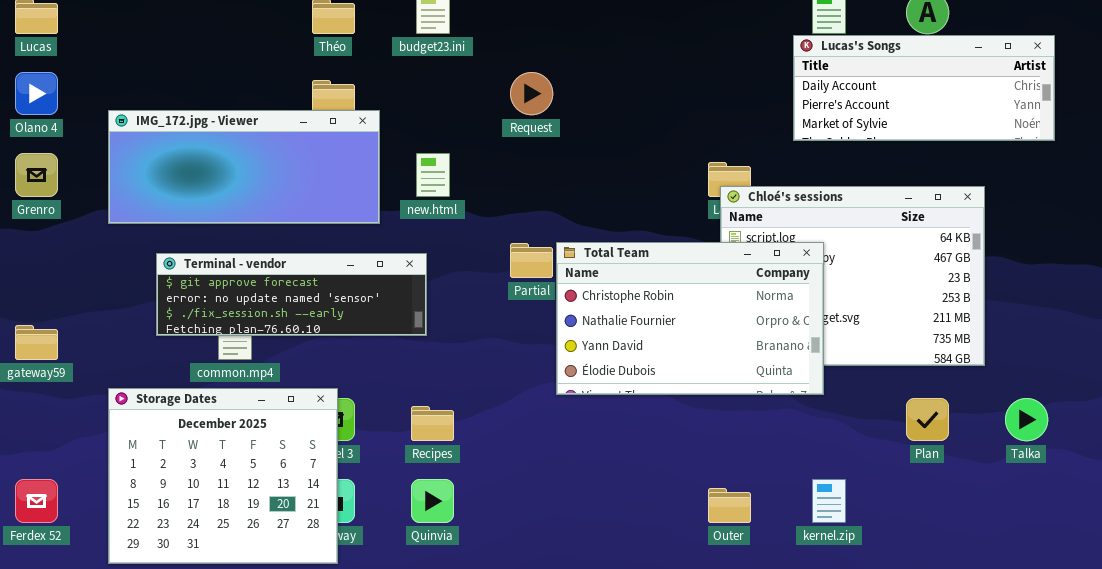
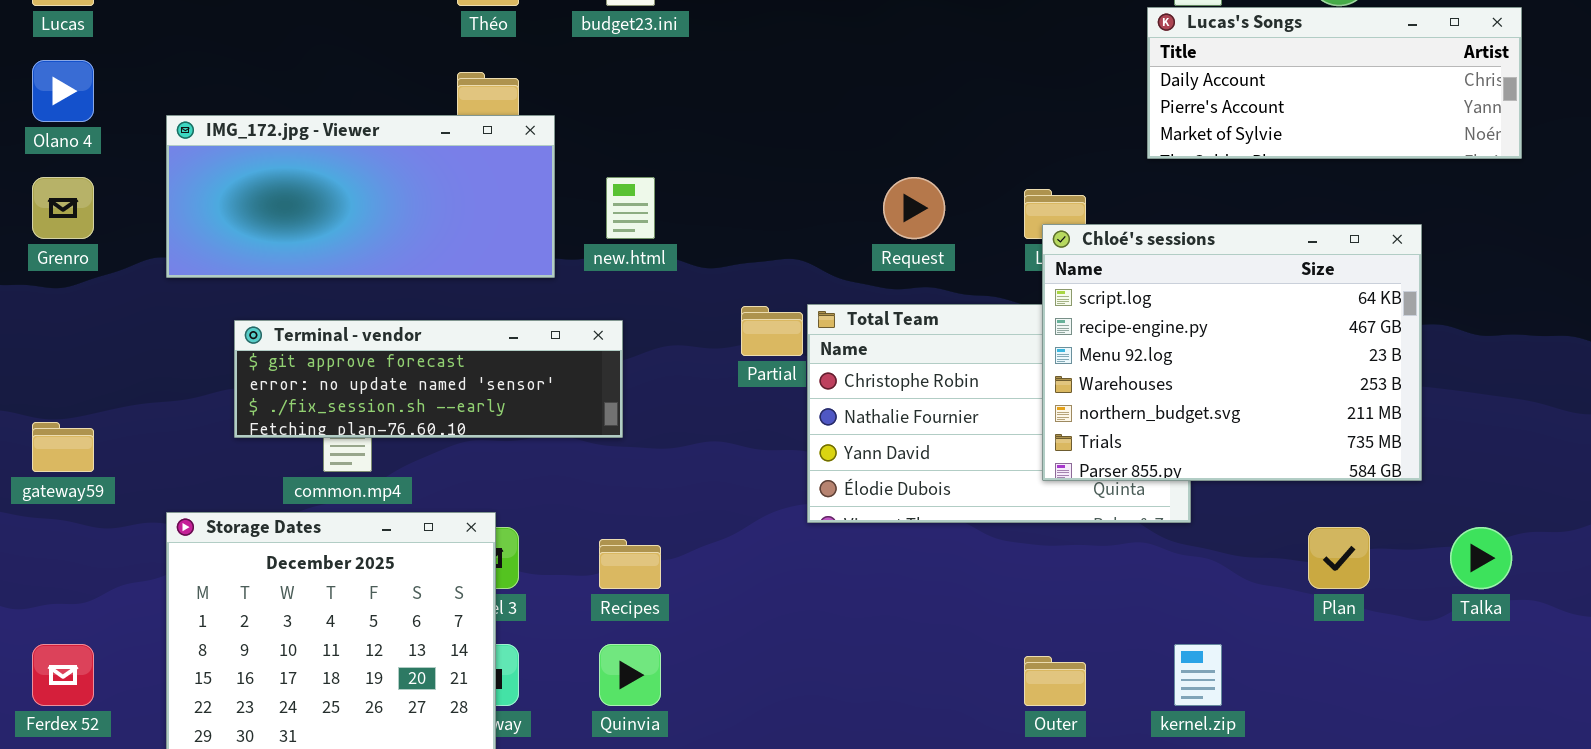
Request: [510,72,553,115] -> [883,177,945,239], moved
Chloé's sessions: [720,186,985,366] -> [1042,224,1422,481], raised

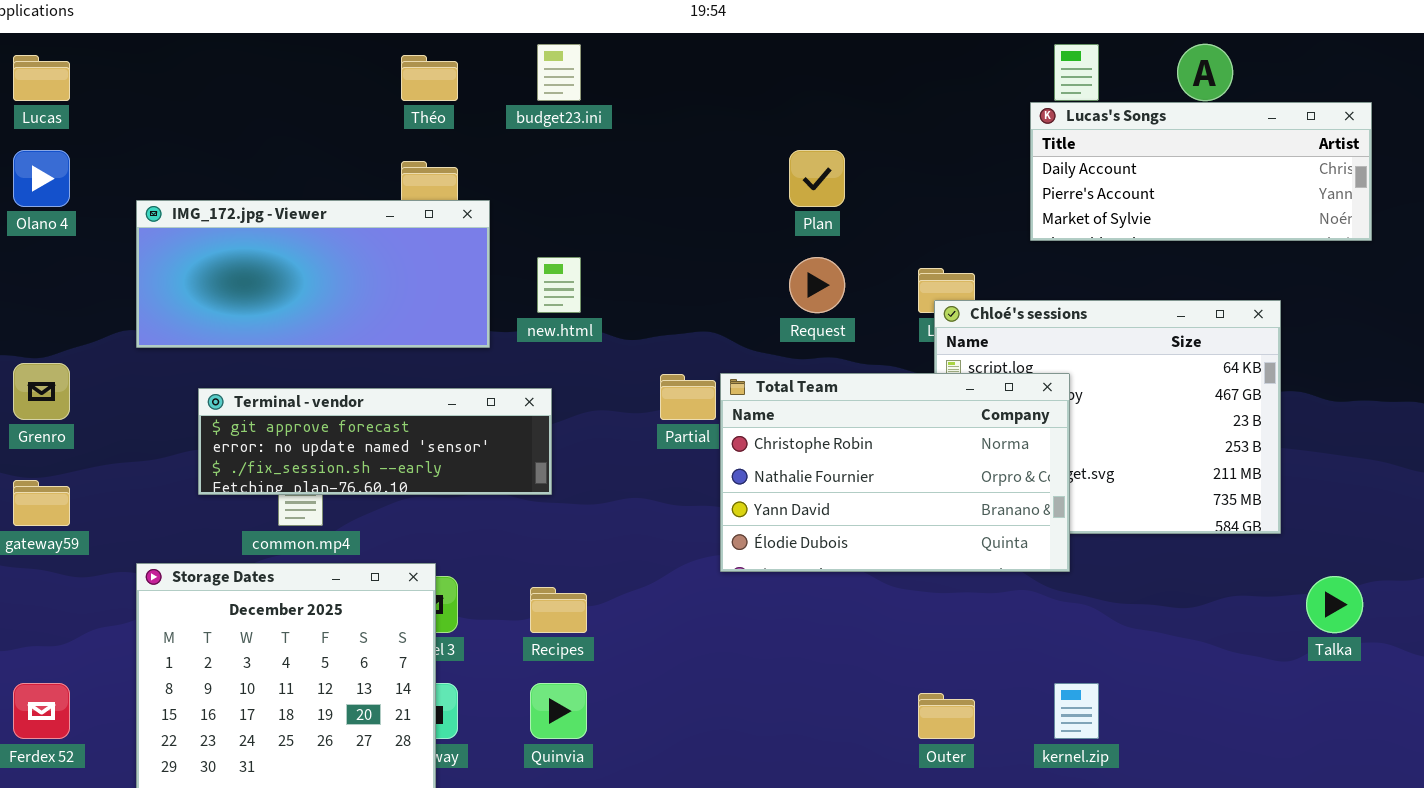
Grenro: [32,177,94,239] -> [13,363,70,420], moved
Total Team: [807,304,1191,523] -> [720,373,1070,572], raised
Plan: [1308,527,1370,589] -> [789,150,845,207], moved

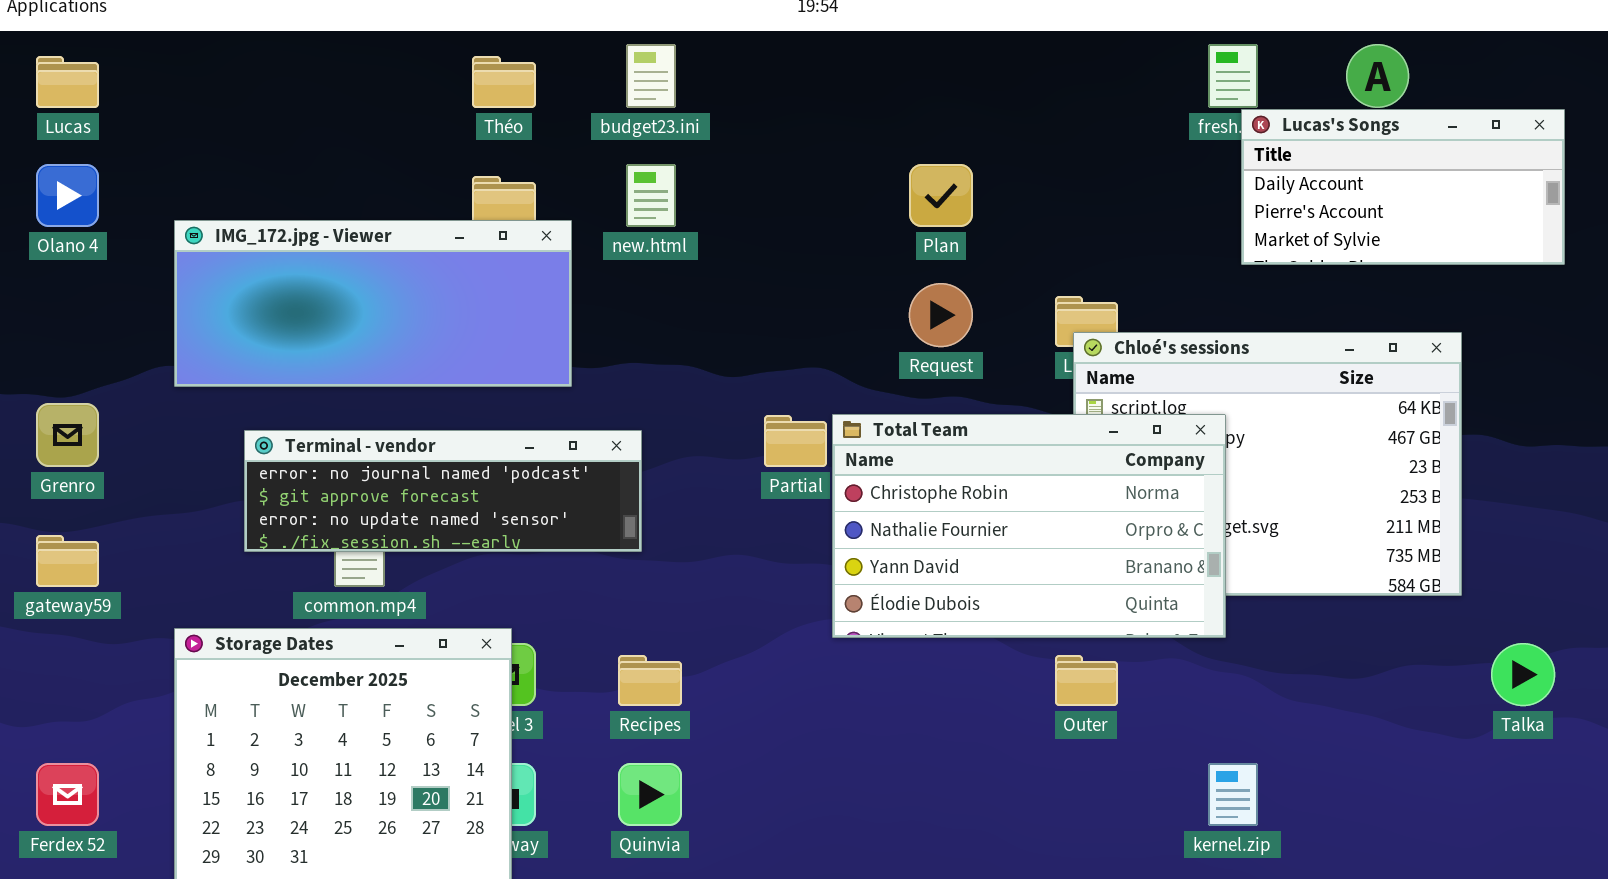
Lucas's Songs: [1030,102,1372,241] -> [1241,109,1565,265], resized
new.html: [537,257,581,313] -> [626,164,676,227], moved
Terminal - vendor: [198,388,552,495] -> [244,430,642,552], scrolled up 1 row
Outer: [918,693,975,739] -> [1055,655,1118,706], moved

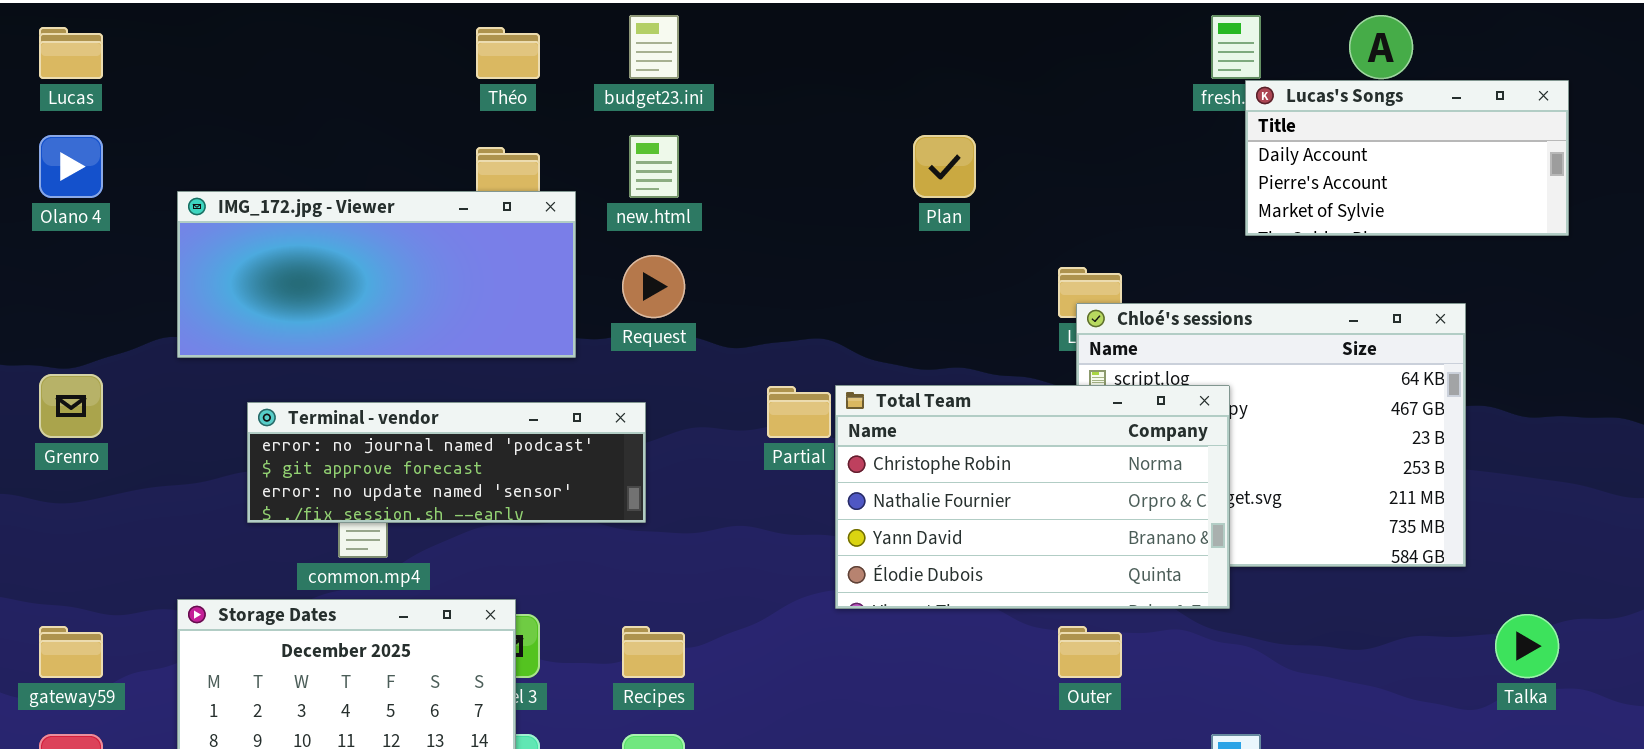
Request: [909,283,973,347] -> [622,255,685,318], moved
gateway59: [36,535,99,587] -> [39,626,103,678], moved

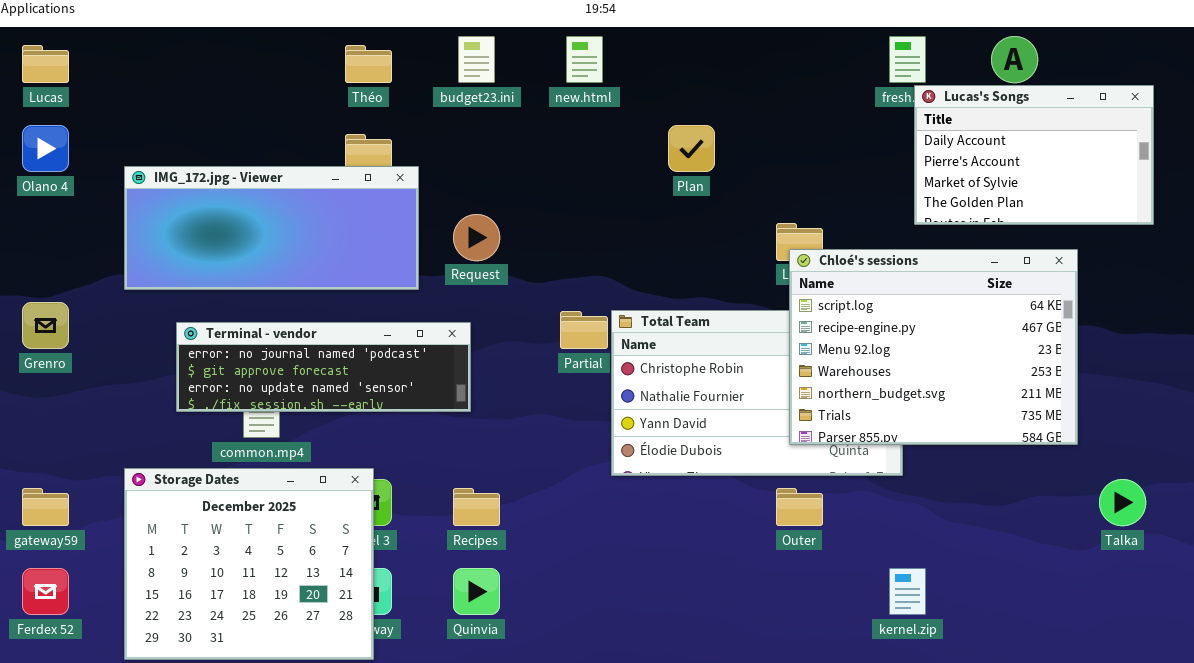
Lucas's Songs: [1245,80,1569,236] -> [914,85,1154,225], resized
new.html: [629,135,679,198] -> [566,36,603,83], moved
Chloé's sessions: [1076,303,1466,567] -> [789,249,1078,445], raised

